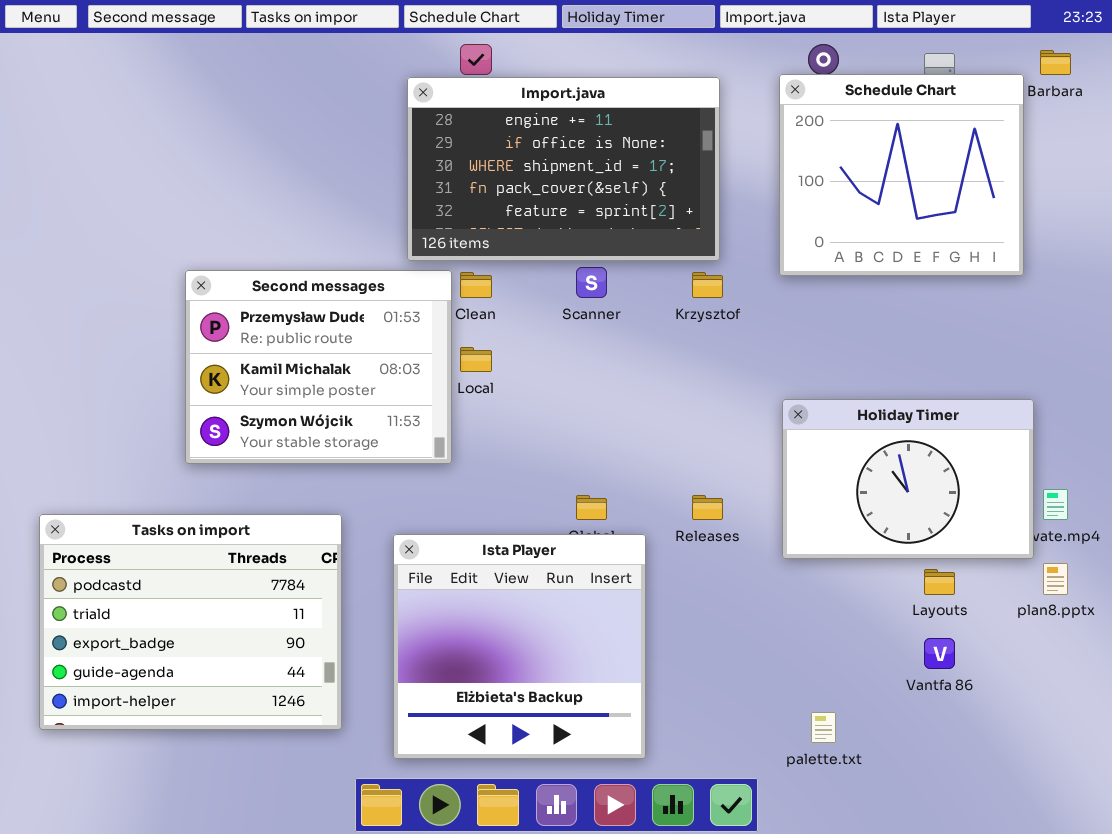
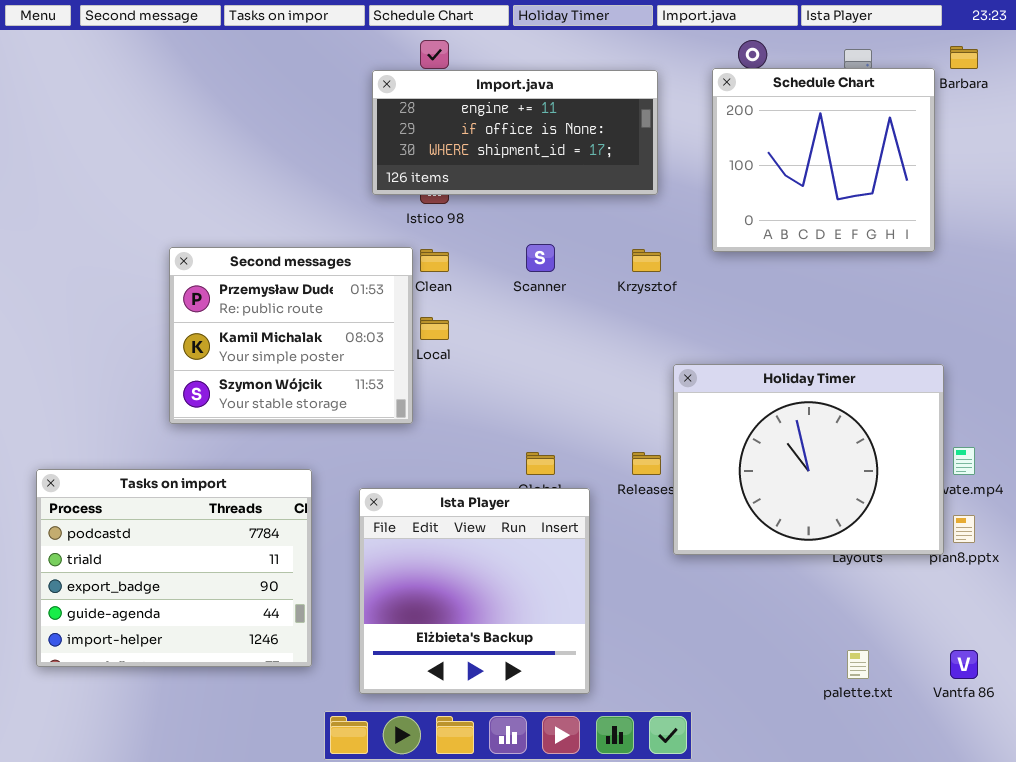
Import.java: [407,77,720,261] -> [372,70,658,195], resized
Holiday Timer: [782,399,1034,559] -> [673,364,944,555], resized
Vantfa 86: [924,638,955,669] -> [950,650,978,679], moved
palette.txt: [811,712,836,743] -> [847,650,869,679], moved

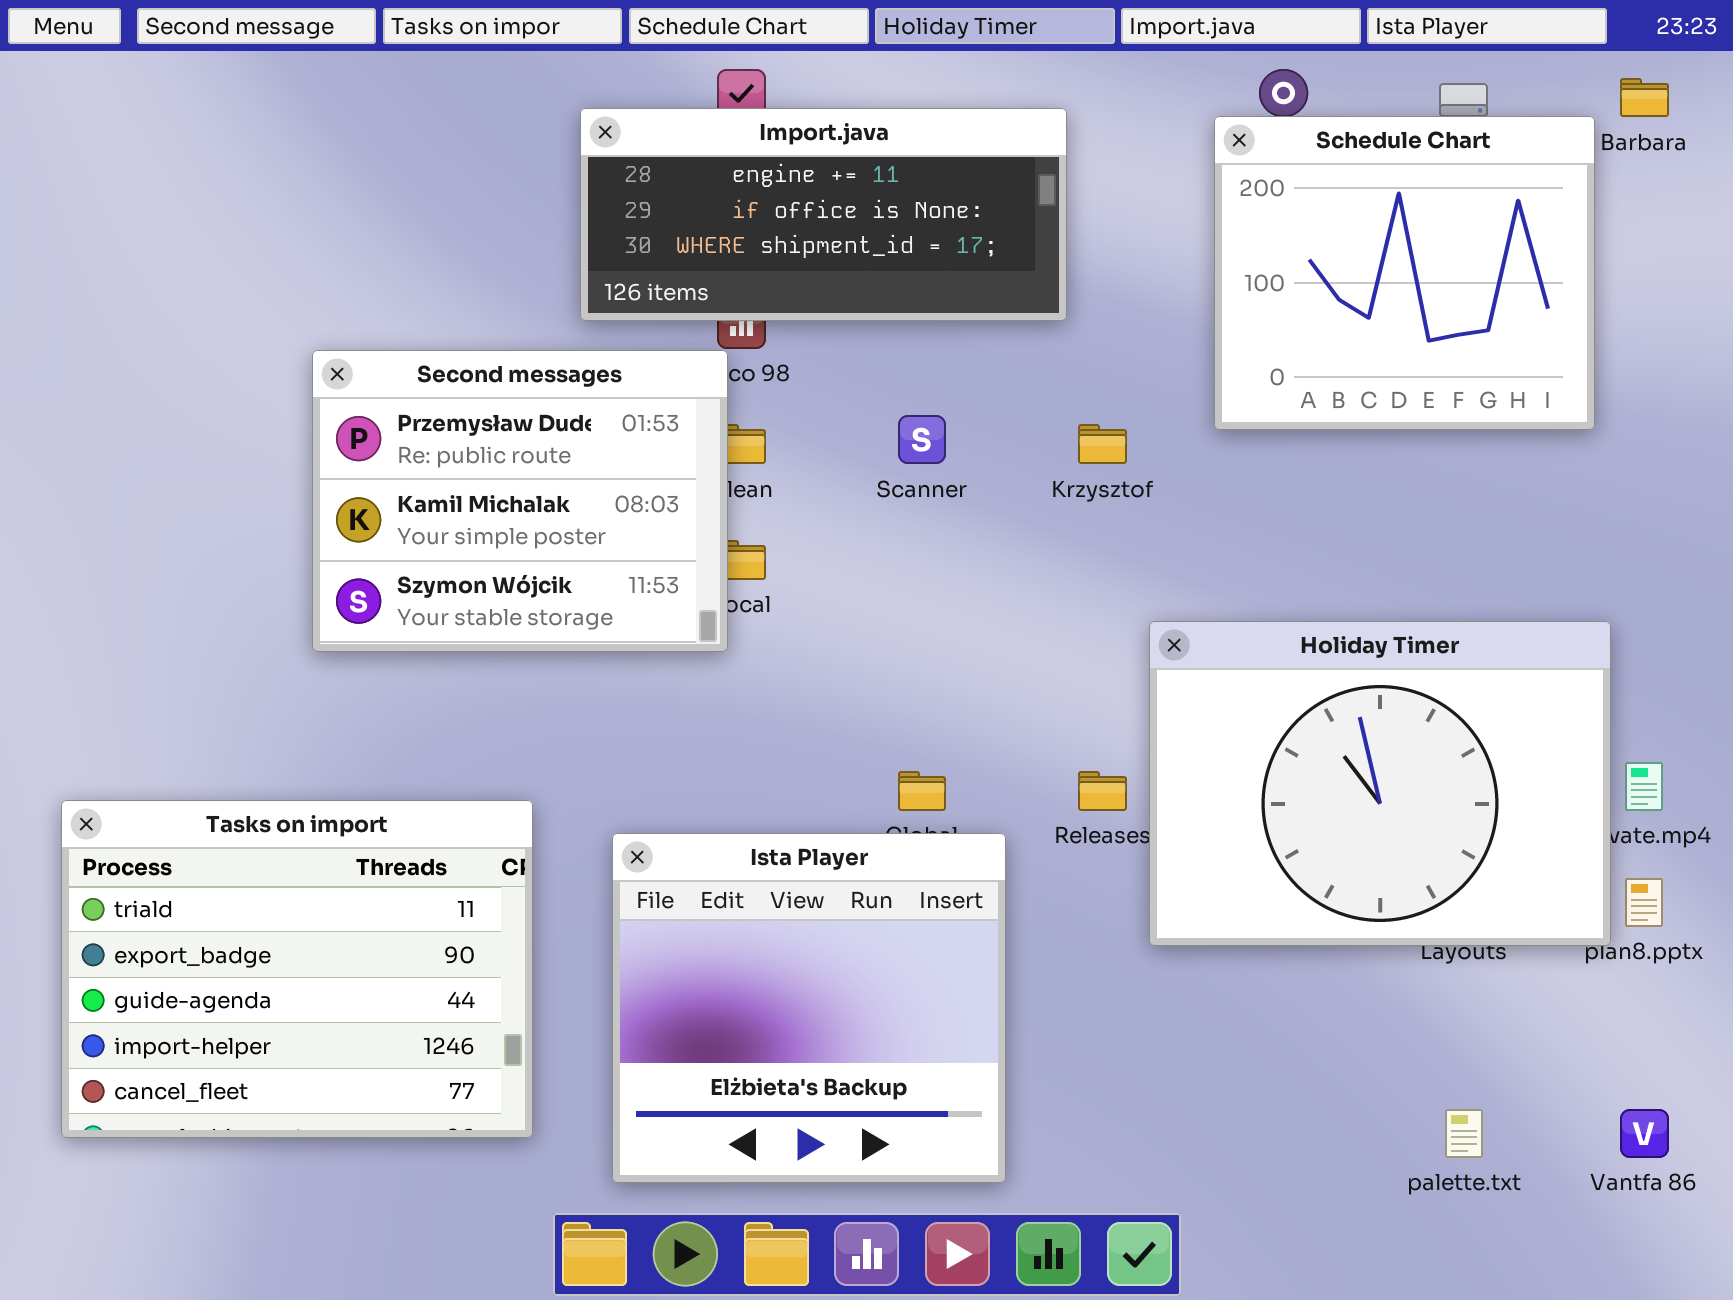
Import.java: [372,70,658,195] -> [580,108,1067,321], moved
Second messages: [169,247,413,424] -> [312,350,728,652], moved
Tasks on import: [36,469,312,667] -> [61,800,533,1138], scrolled down 1 row

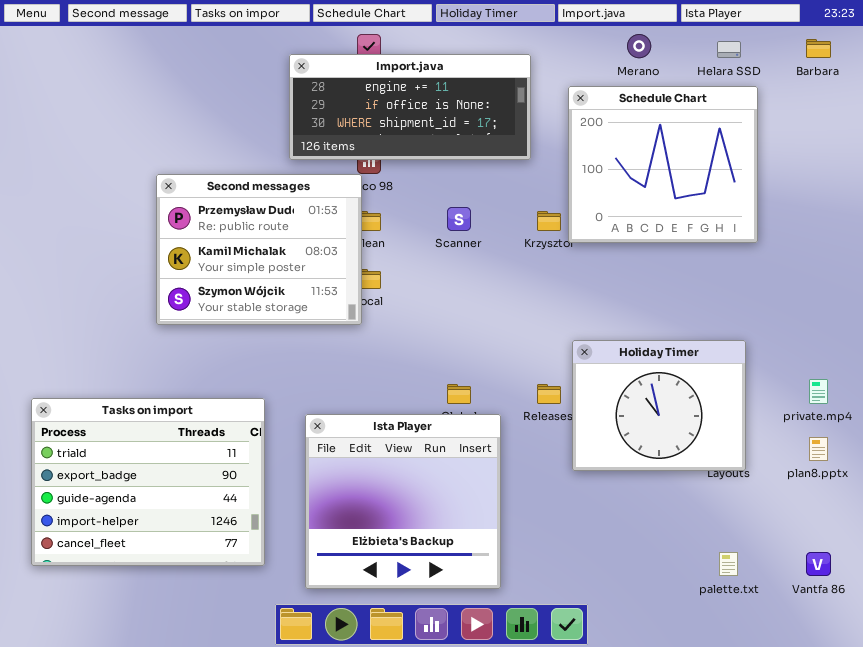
Schedule Chart: [1214,116,1595,430] -> [568,86,758,243], moved
Holiday Timer: [1149,621,1611,946] -> [572,340,746,471], resized

